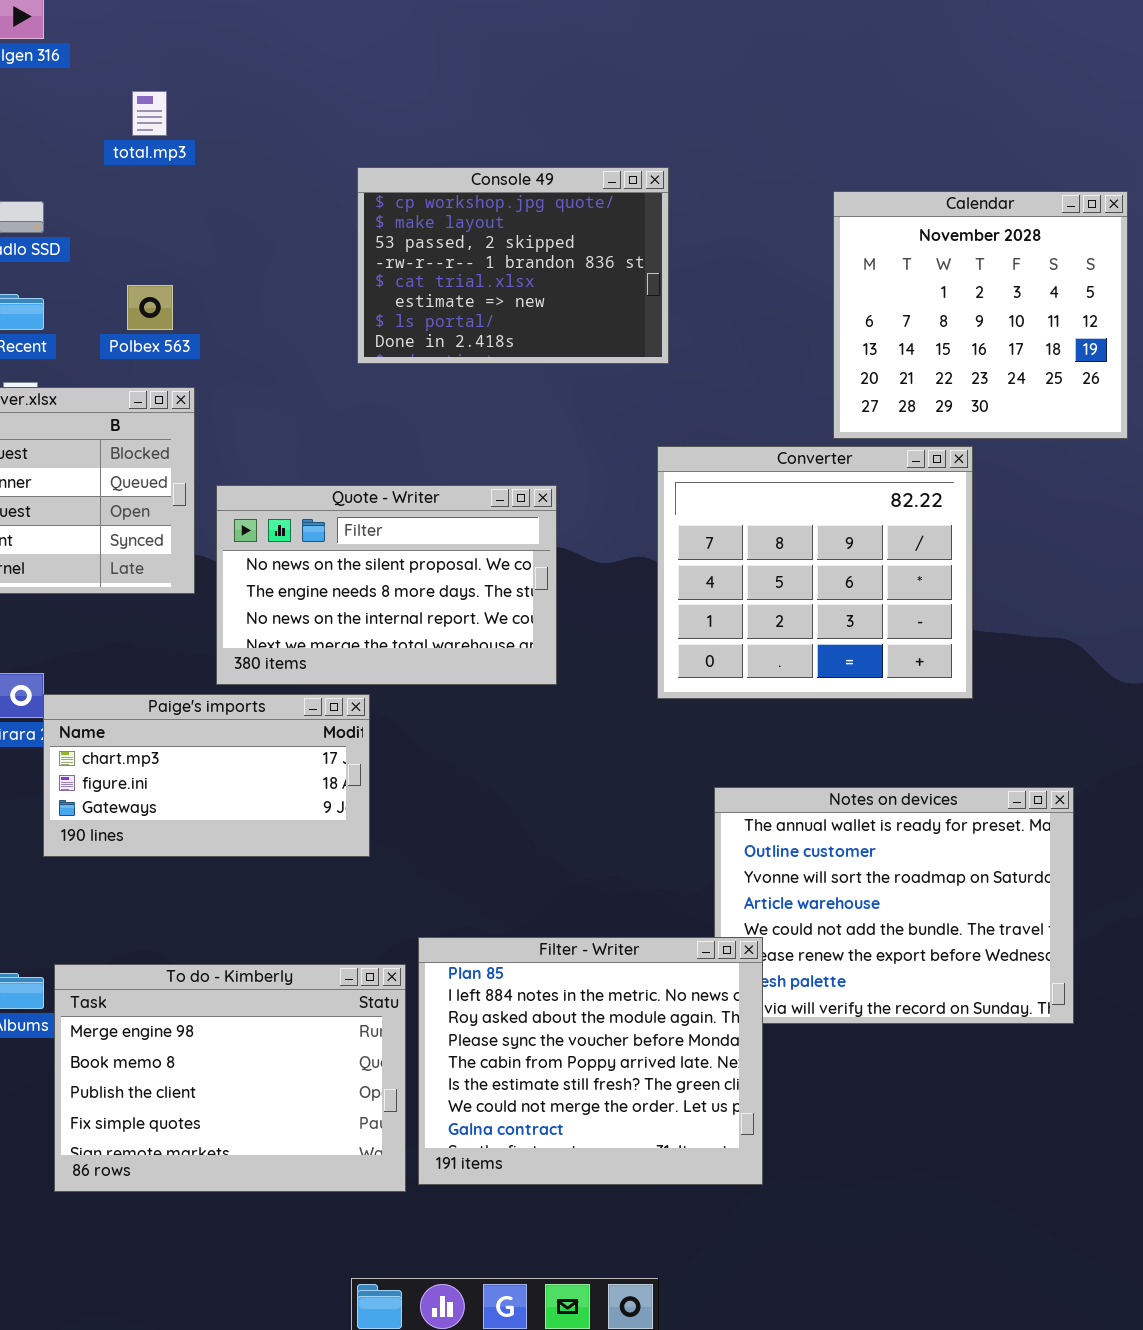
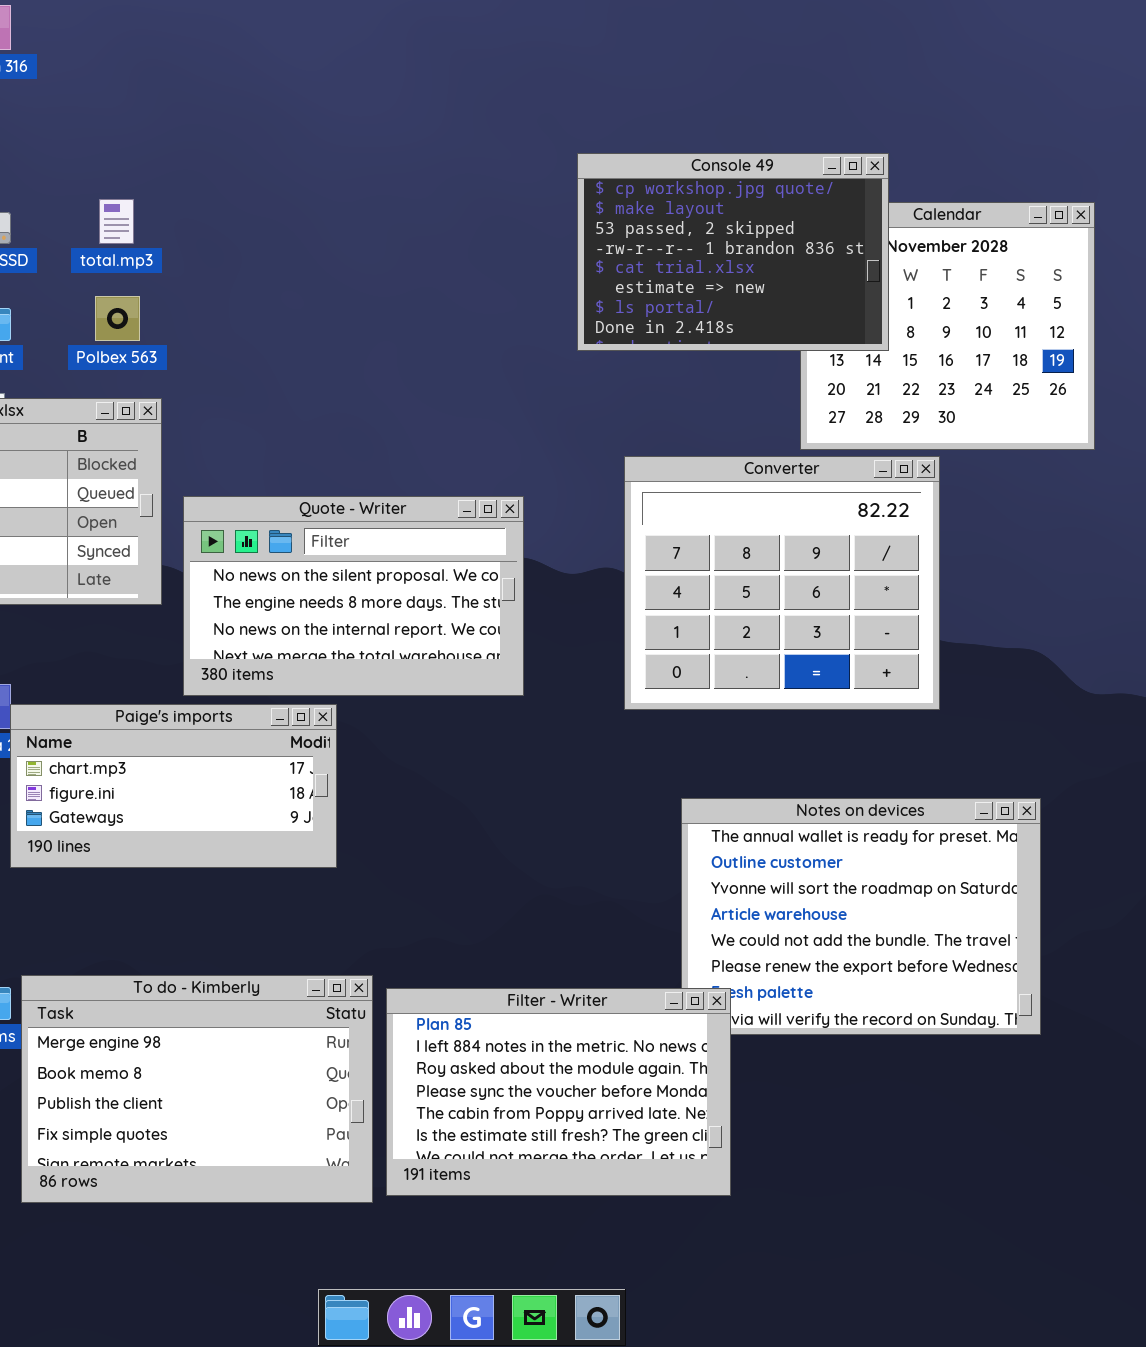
total.mp3: [132,91,167,136] -> [99,199,134,244], moved
Console 49: [357,167,669,364] -> [577,153,889,351], moved
Filter - Writer: [418,937,763,1185] -> [386,988,731,1196], resized

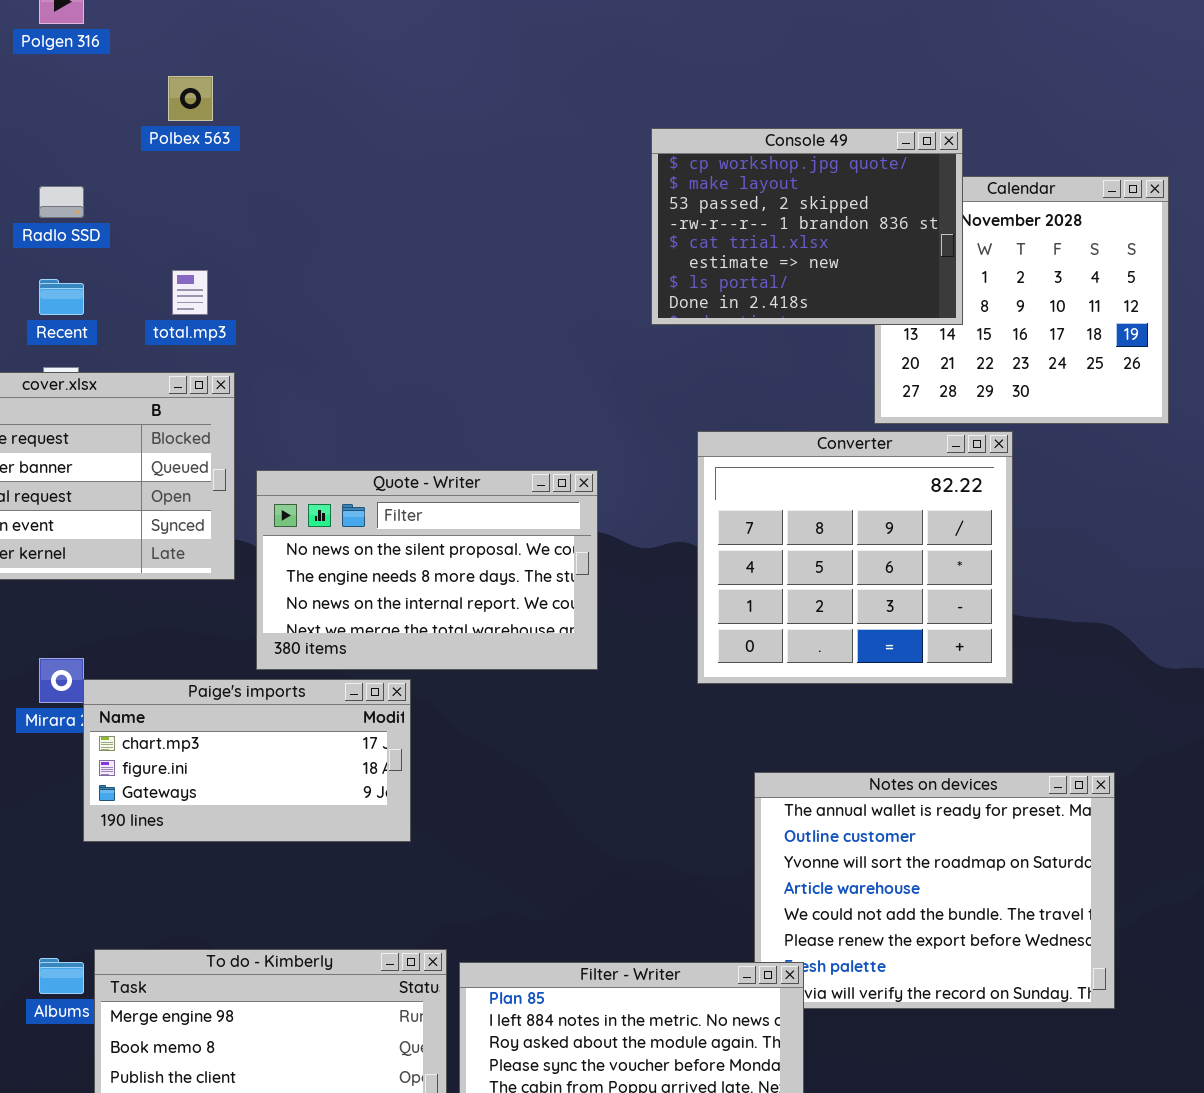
total.mp3: [99,199,134,244] -> [172,270,208,315], moved
Polbex 563: [95,296,140,341] -> [168,76,213,121], moved

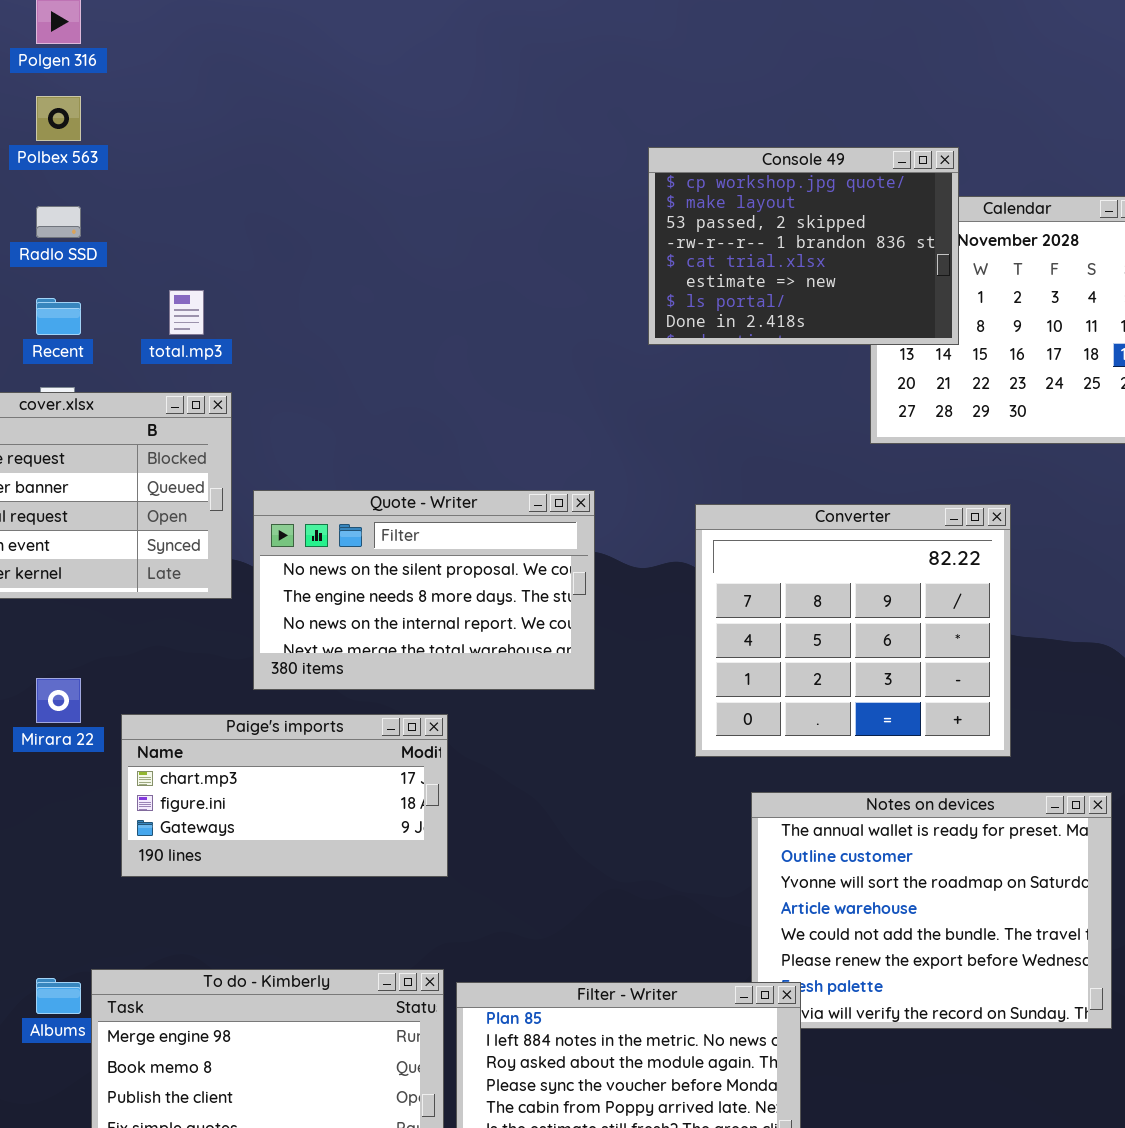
Polbex 563: [168,76,213,121] -> [36,96,81,141], moved
Converter: [697,431,1013,684] -> [695,504,1011,757], moved
Paige's imports: [83,679,411,842] -> [121,714,448,877], moved

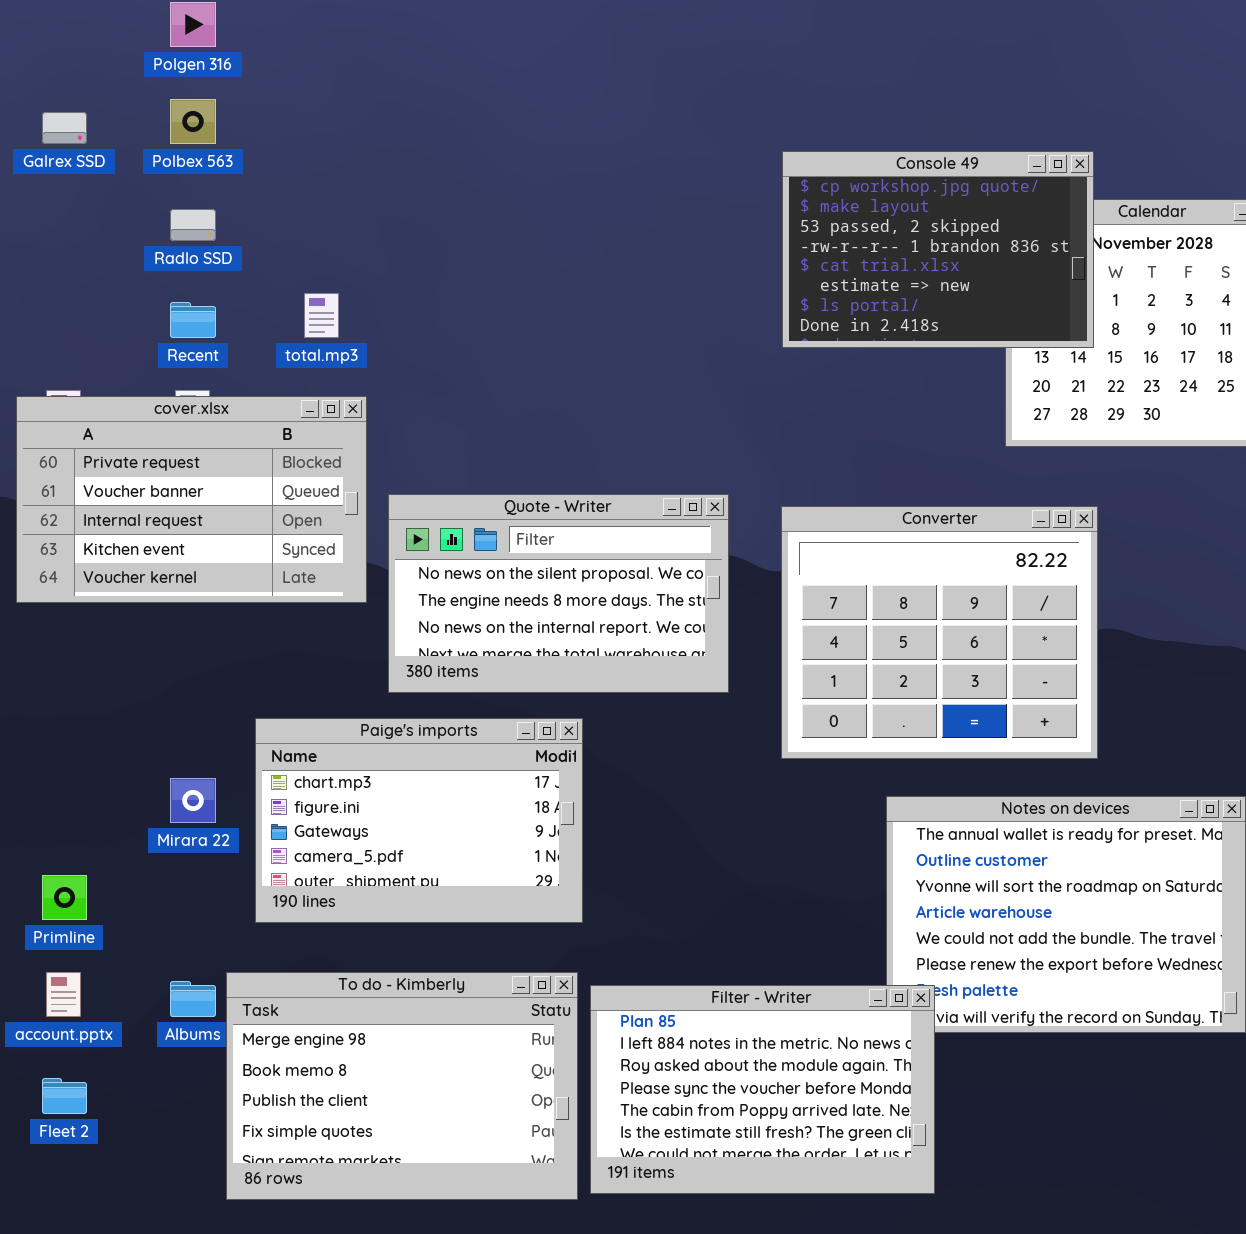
Converter: [695,504,1011,757] -> [781,506,1098,759], moved
Mirara 22: [36,678,81,723] -> [170,778,216,823], moved
Paige's imports: [121,714,448,877] -> [255,718,583,923], resized

